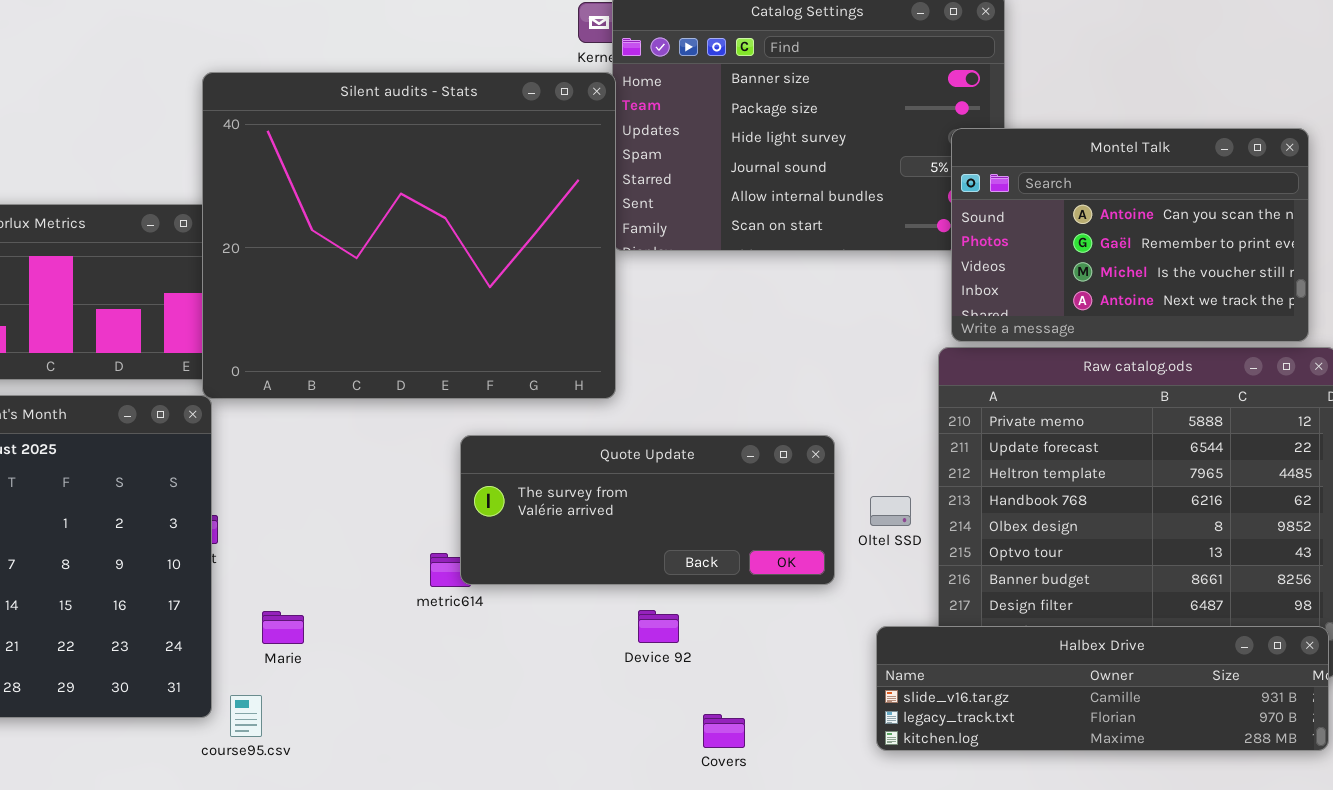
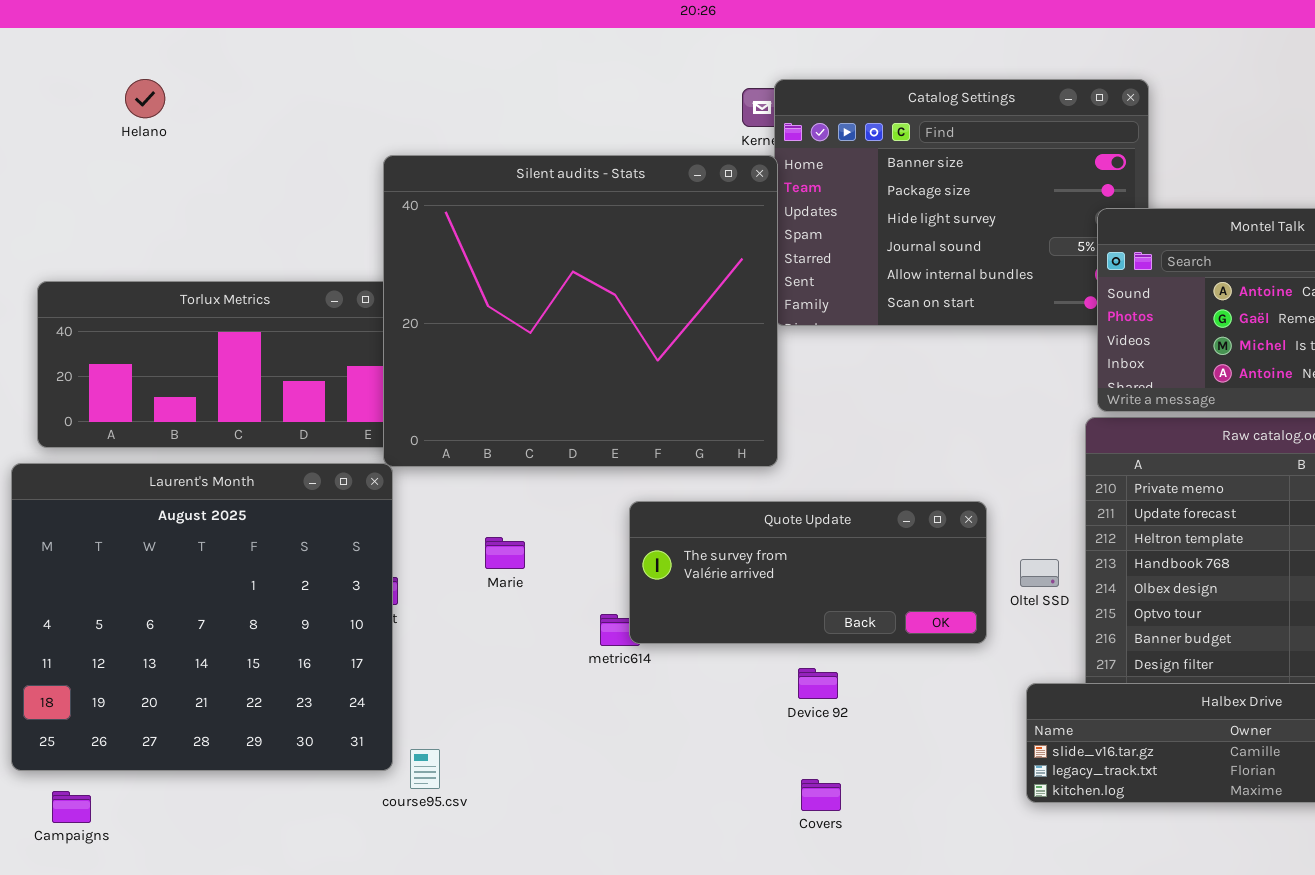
Marie: [262,611,304,644] -> [485,537,525,569], moved
Covers: [703,714,745,748] -> [801,779,841,811], moved

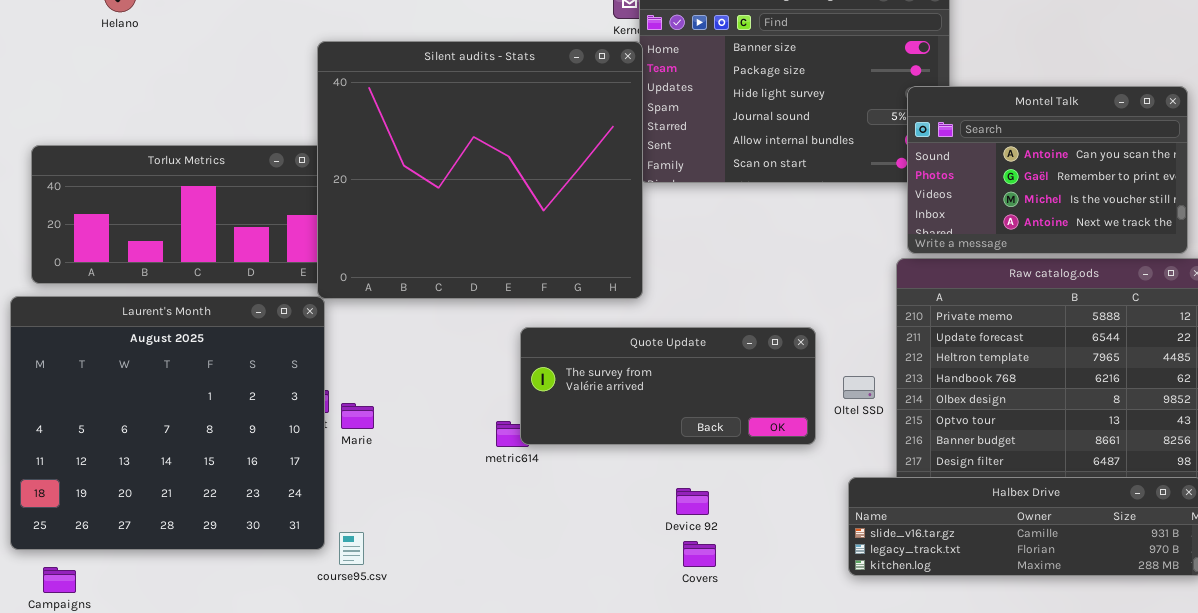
Marie: [485,537,525,569] -> [341,403,374,429], moved
Device 92: [798,668,838,699] -> [676,488,709,515], moved
Covers: [801,779,841,811] -> [683,541,716,567], moved

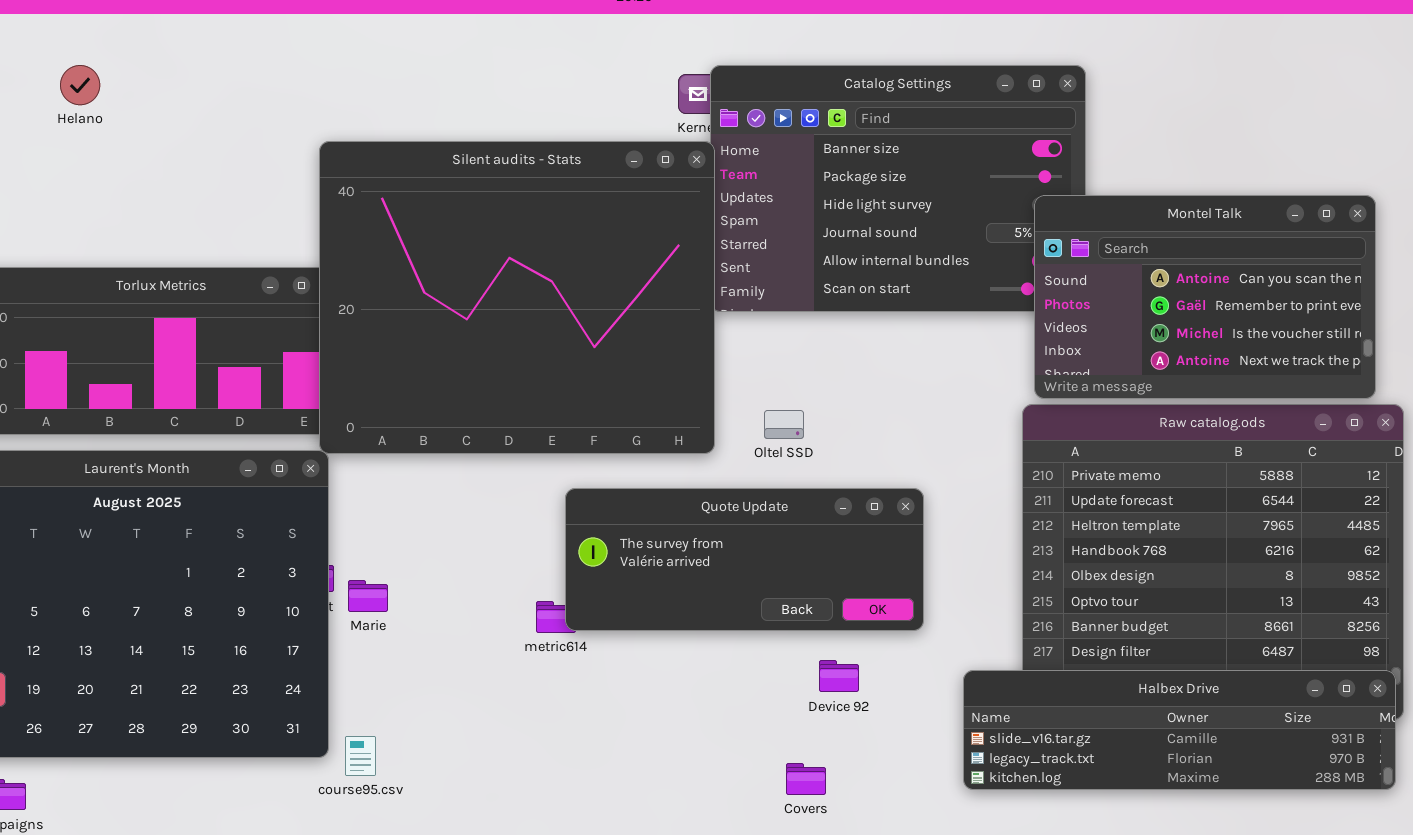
Oltel SSD: [843,376,875,399] -> [764,410,804,439], moved
Device 92: [676,488,709,515] -> [819,660,859,692], moved
Covers: [683,541,716,567] -> [786,763,826,795], moved

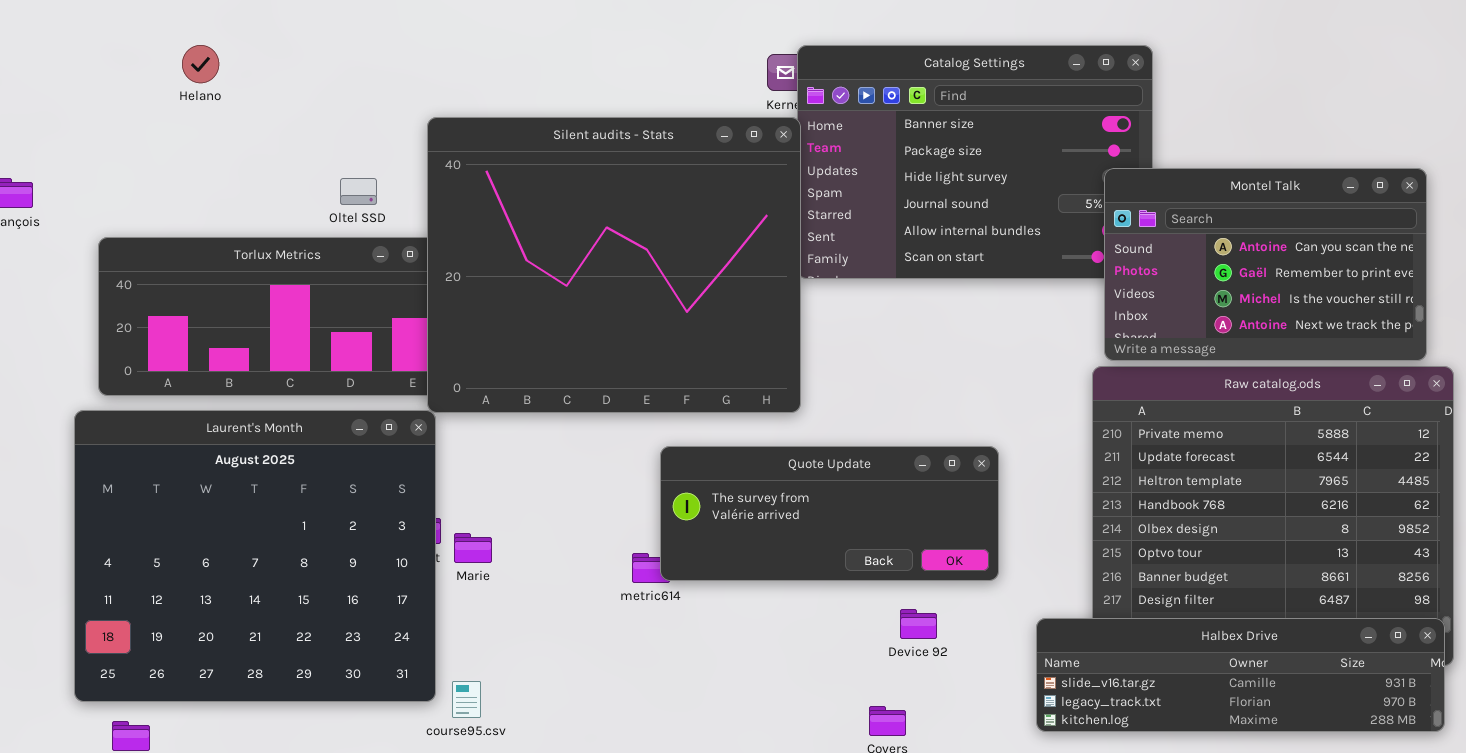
Oltel SSD: [764,410,804,439] -> [340,178,377,205], moved

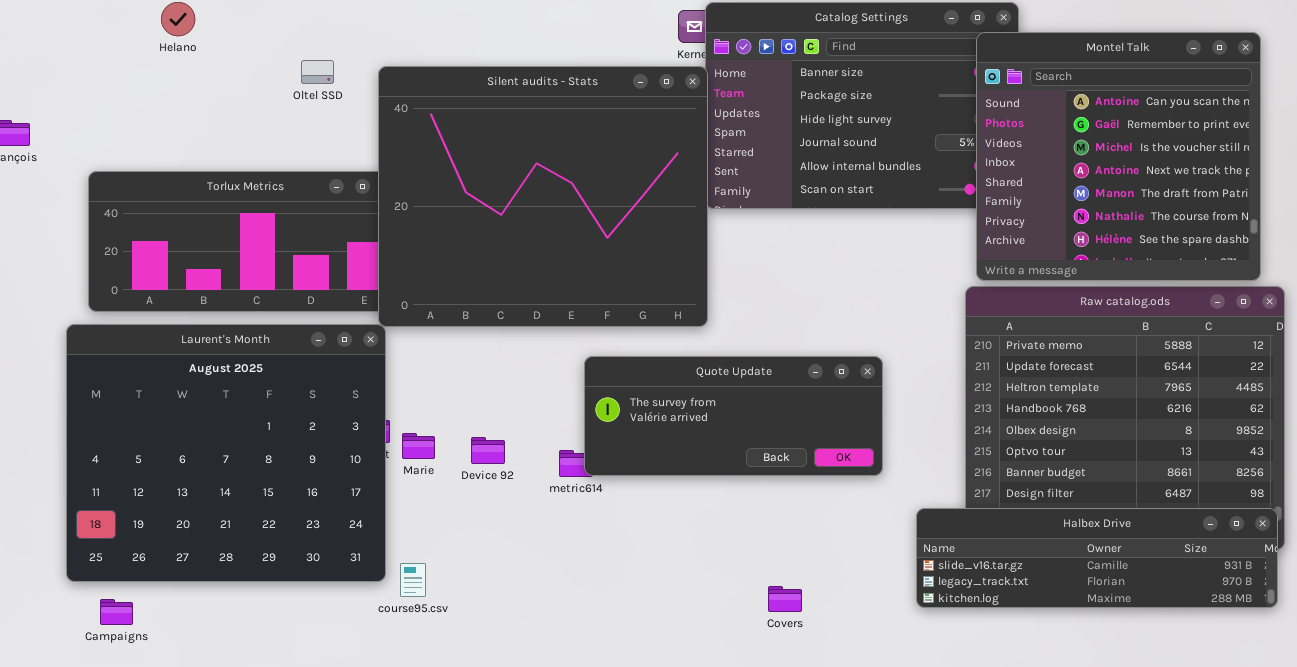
Montel Talk: [1104,168,1427,361] -> [976,32,1261,281], resized
Oltel SSD: [340,178,377,205] -> [301,60,334,84], moved
Device 92: [900,609,937,639] -> [471,437,505,464], moved

